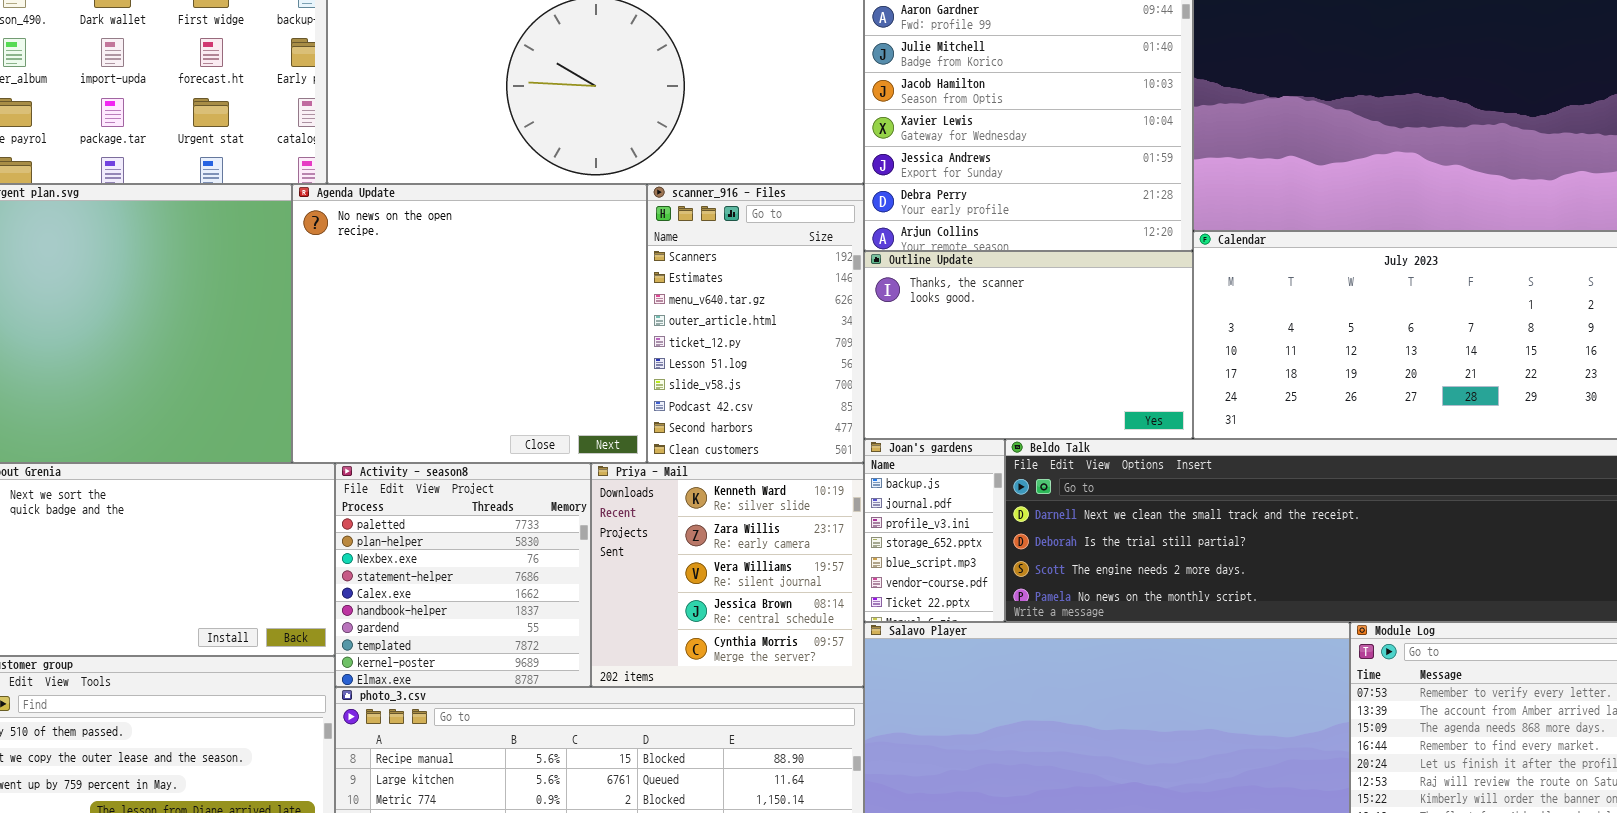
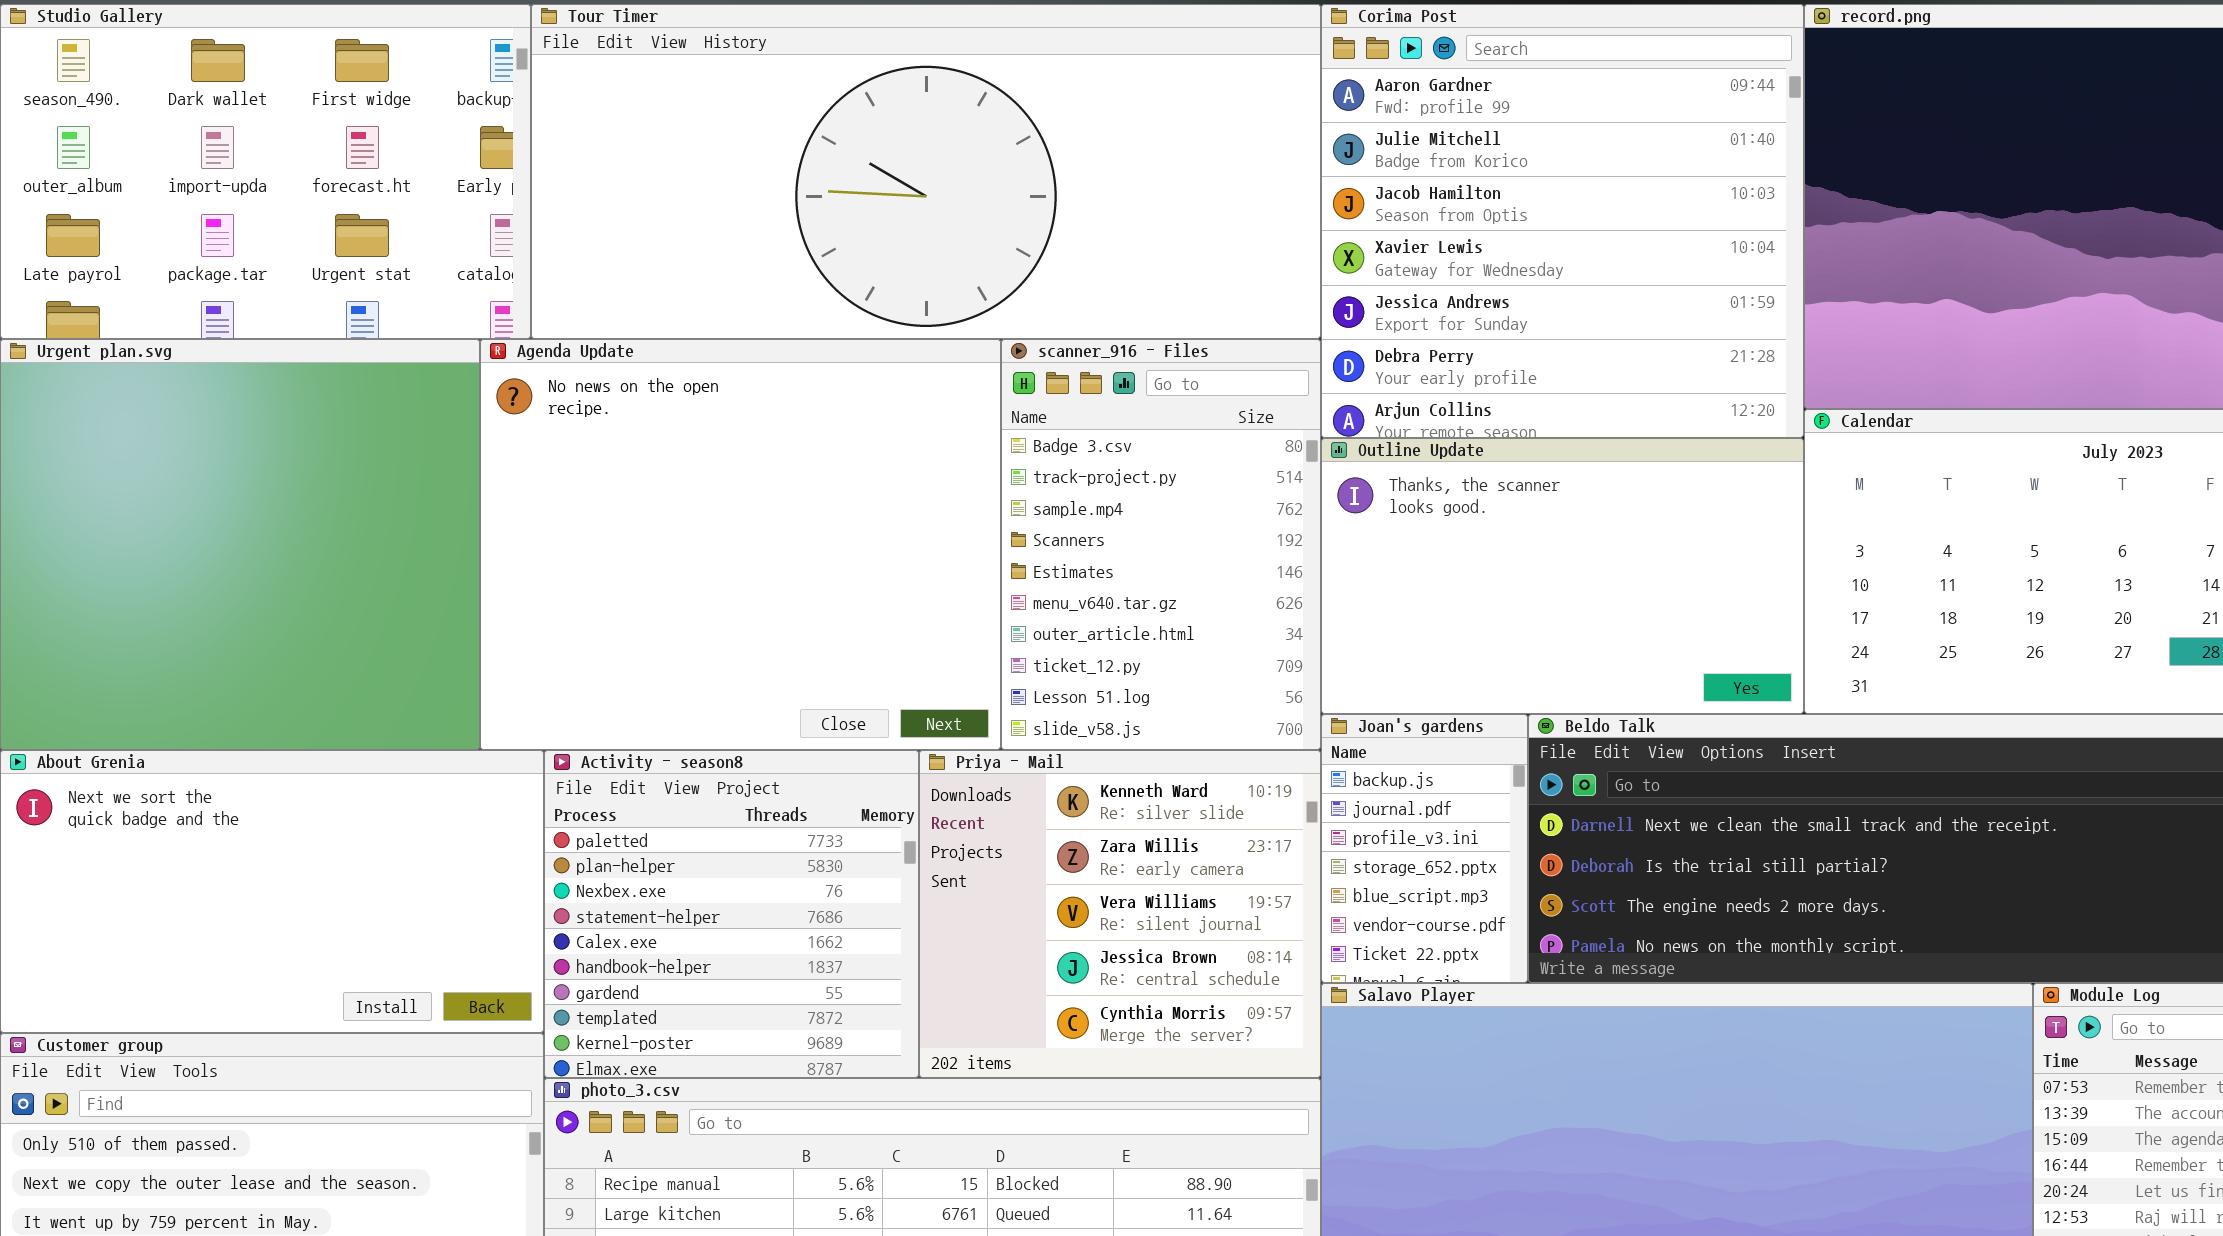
scanner_916 - Files: [647,184,864,463] -> [1001,339,1321,750], scrolled up 3 rows

